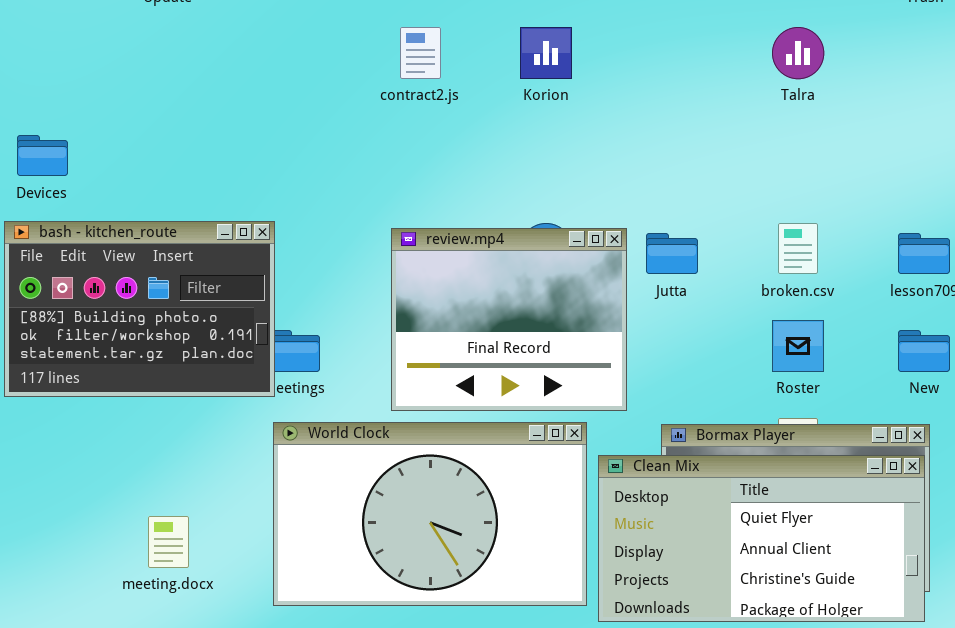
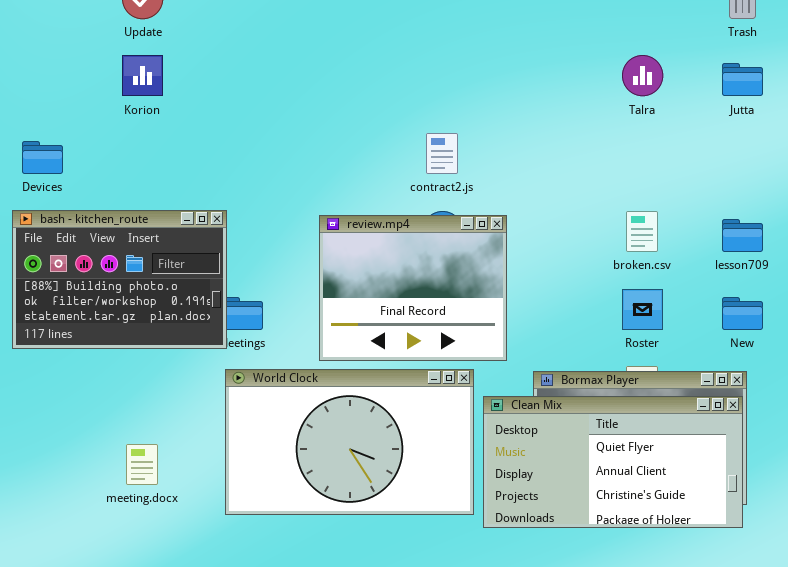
contract2.js: [400,27,441,79] -> [426,133,458,174], moved
Korion: [520,27,572,79] -> [122,55,163,96], moved
Jutta: [646,233,698,274] -> [722,63,763,96], moved

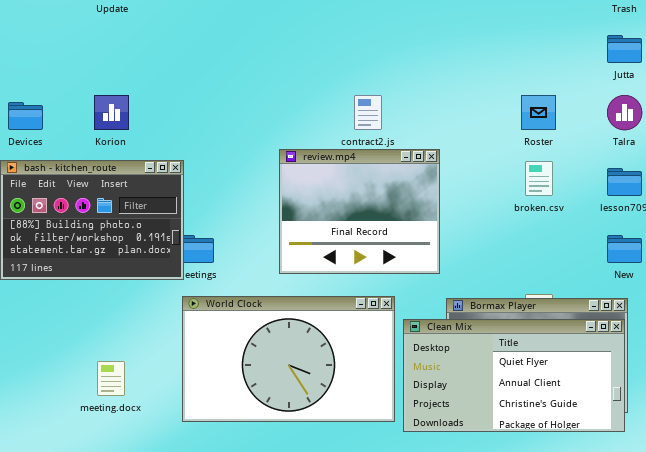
Korion: [122,55,163,96] -> [94,95,129,130], moved
Talra: [622,55,663,96] -> [607,95,642,130], moved
review.mp4: [319,215,507,361] -> [279,149,440,274], moved
Roster: [622,289,663,330] -> [521,95,556,130], moved

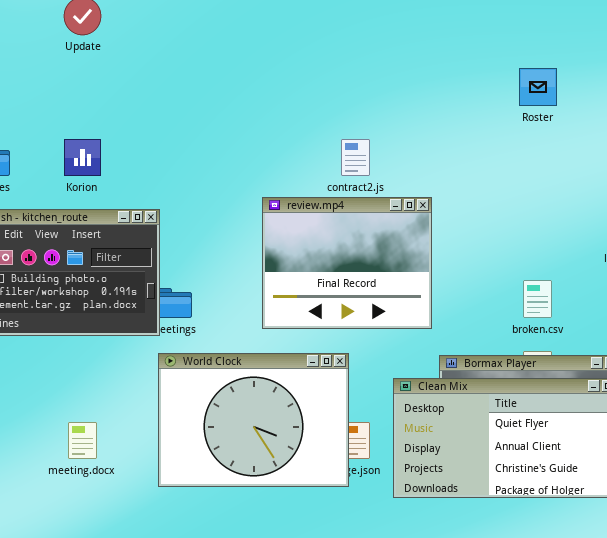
Roster: [521,95,556,130] -> [519,68,557,106], moved
broken.csv: [525,161,553,196] -> [523,280,552,318], moved
World Clock: [182,296,395,422] -> [158,353,349,487], resized

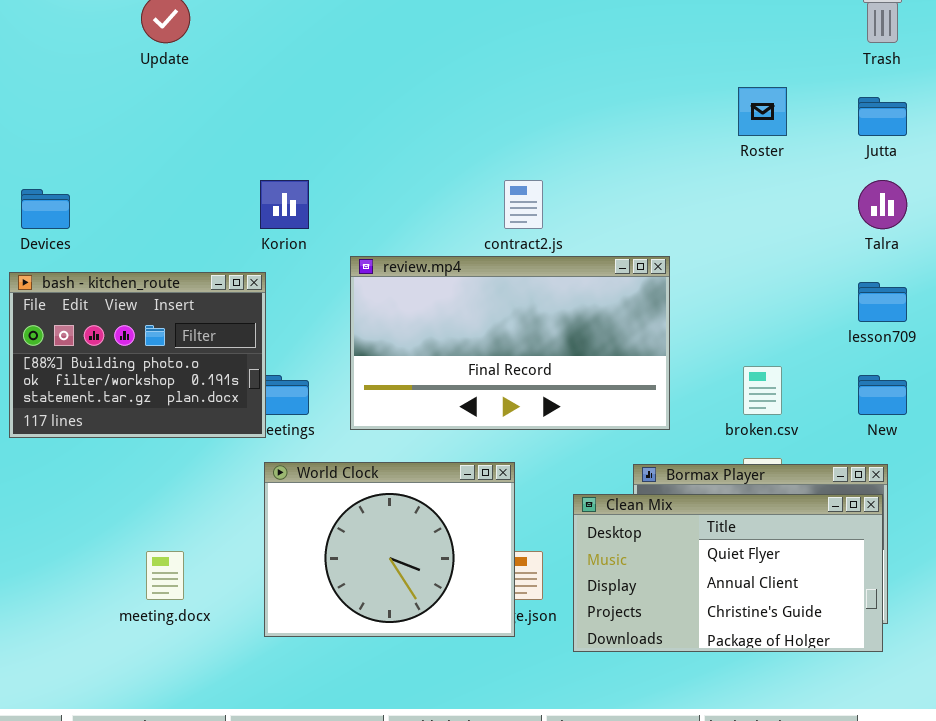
Korion: [64,139,101,176] -> [260,180,309,229], moved
review.mp4: [262,197,432,329] -> [350,256,670,430], moved, resized

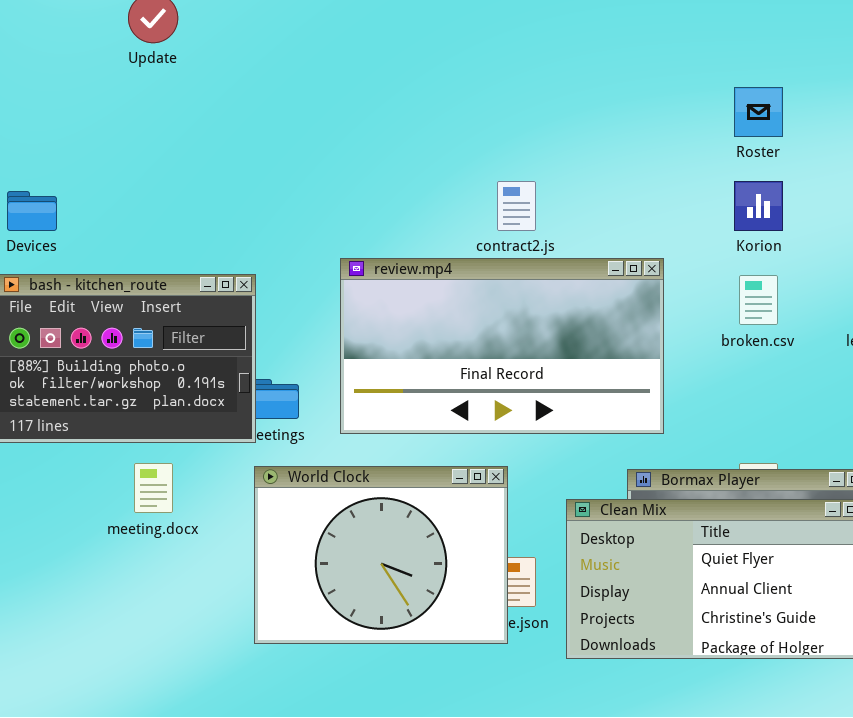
Korion: [260,180,309,229] -> [734,181,783,231], moved
broken.csv: [743,366,782,415] -> [739,275,778,325], moved
meeting.docx: [146,551,184,600] -> [134,463,173,513], moved

